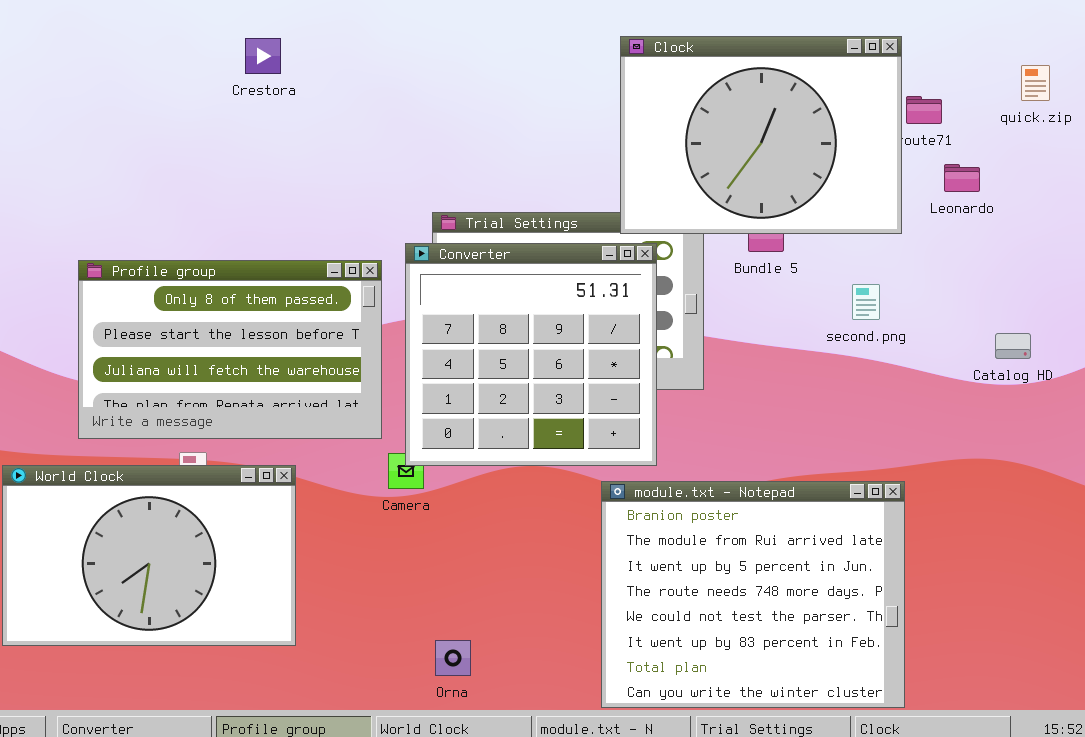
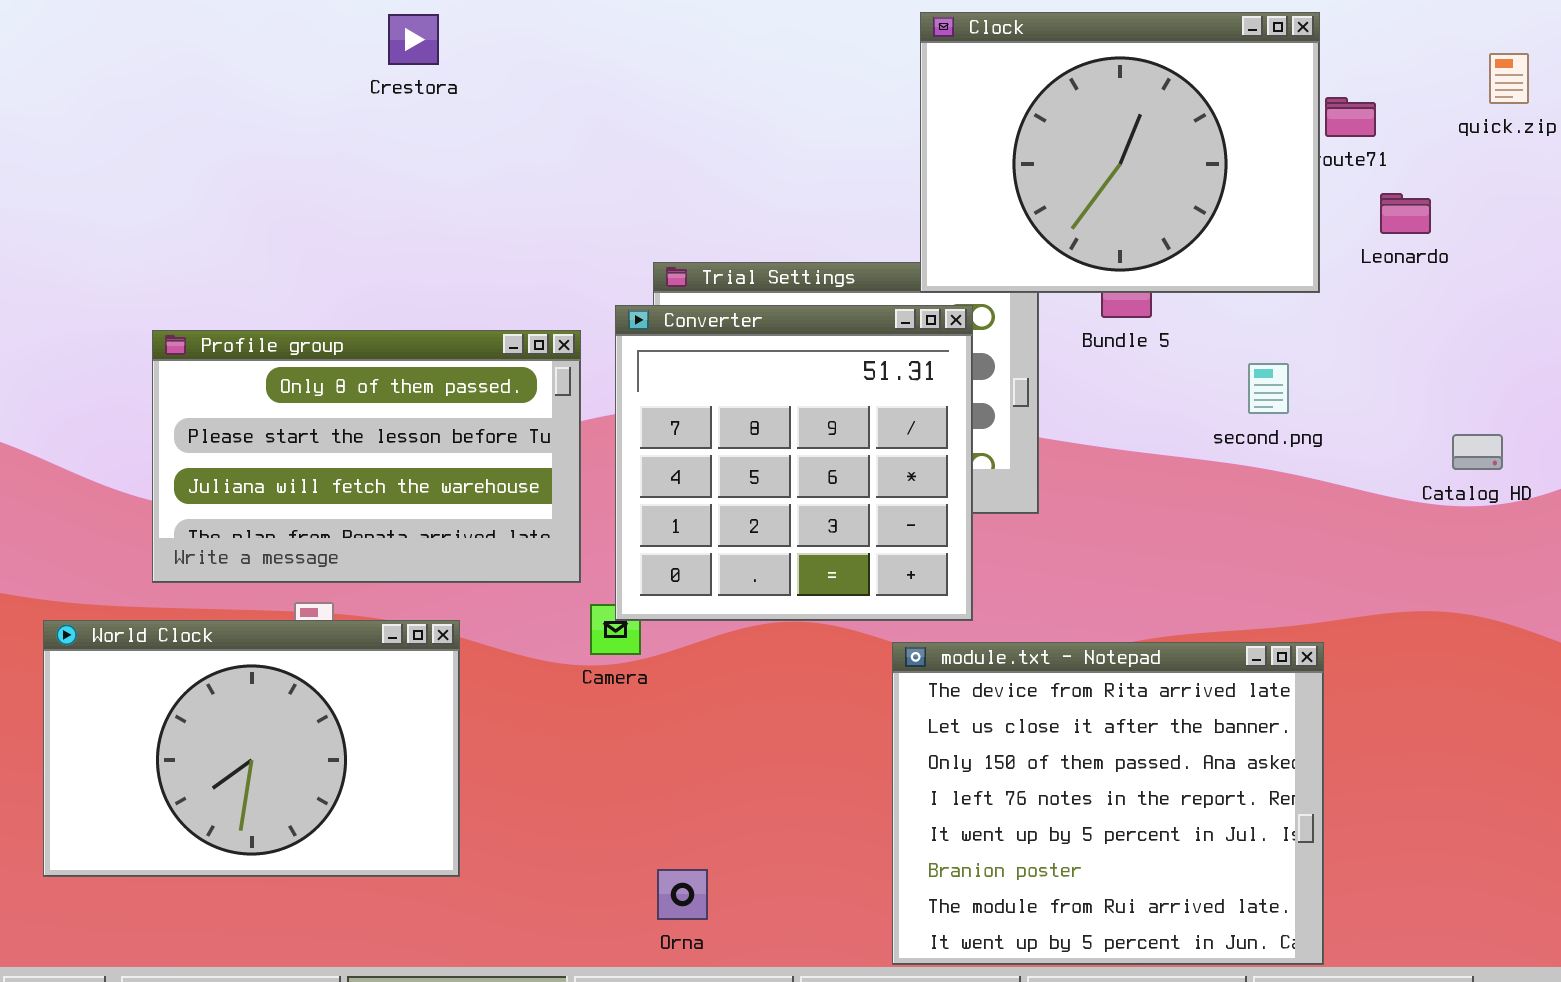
module.txt - Notepad: [601,481,905,708] -> [892,642,1324,965], scrolled up 5 rows

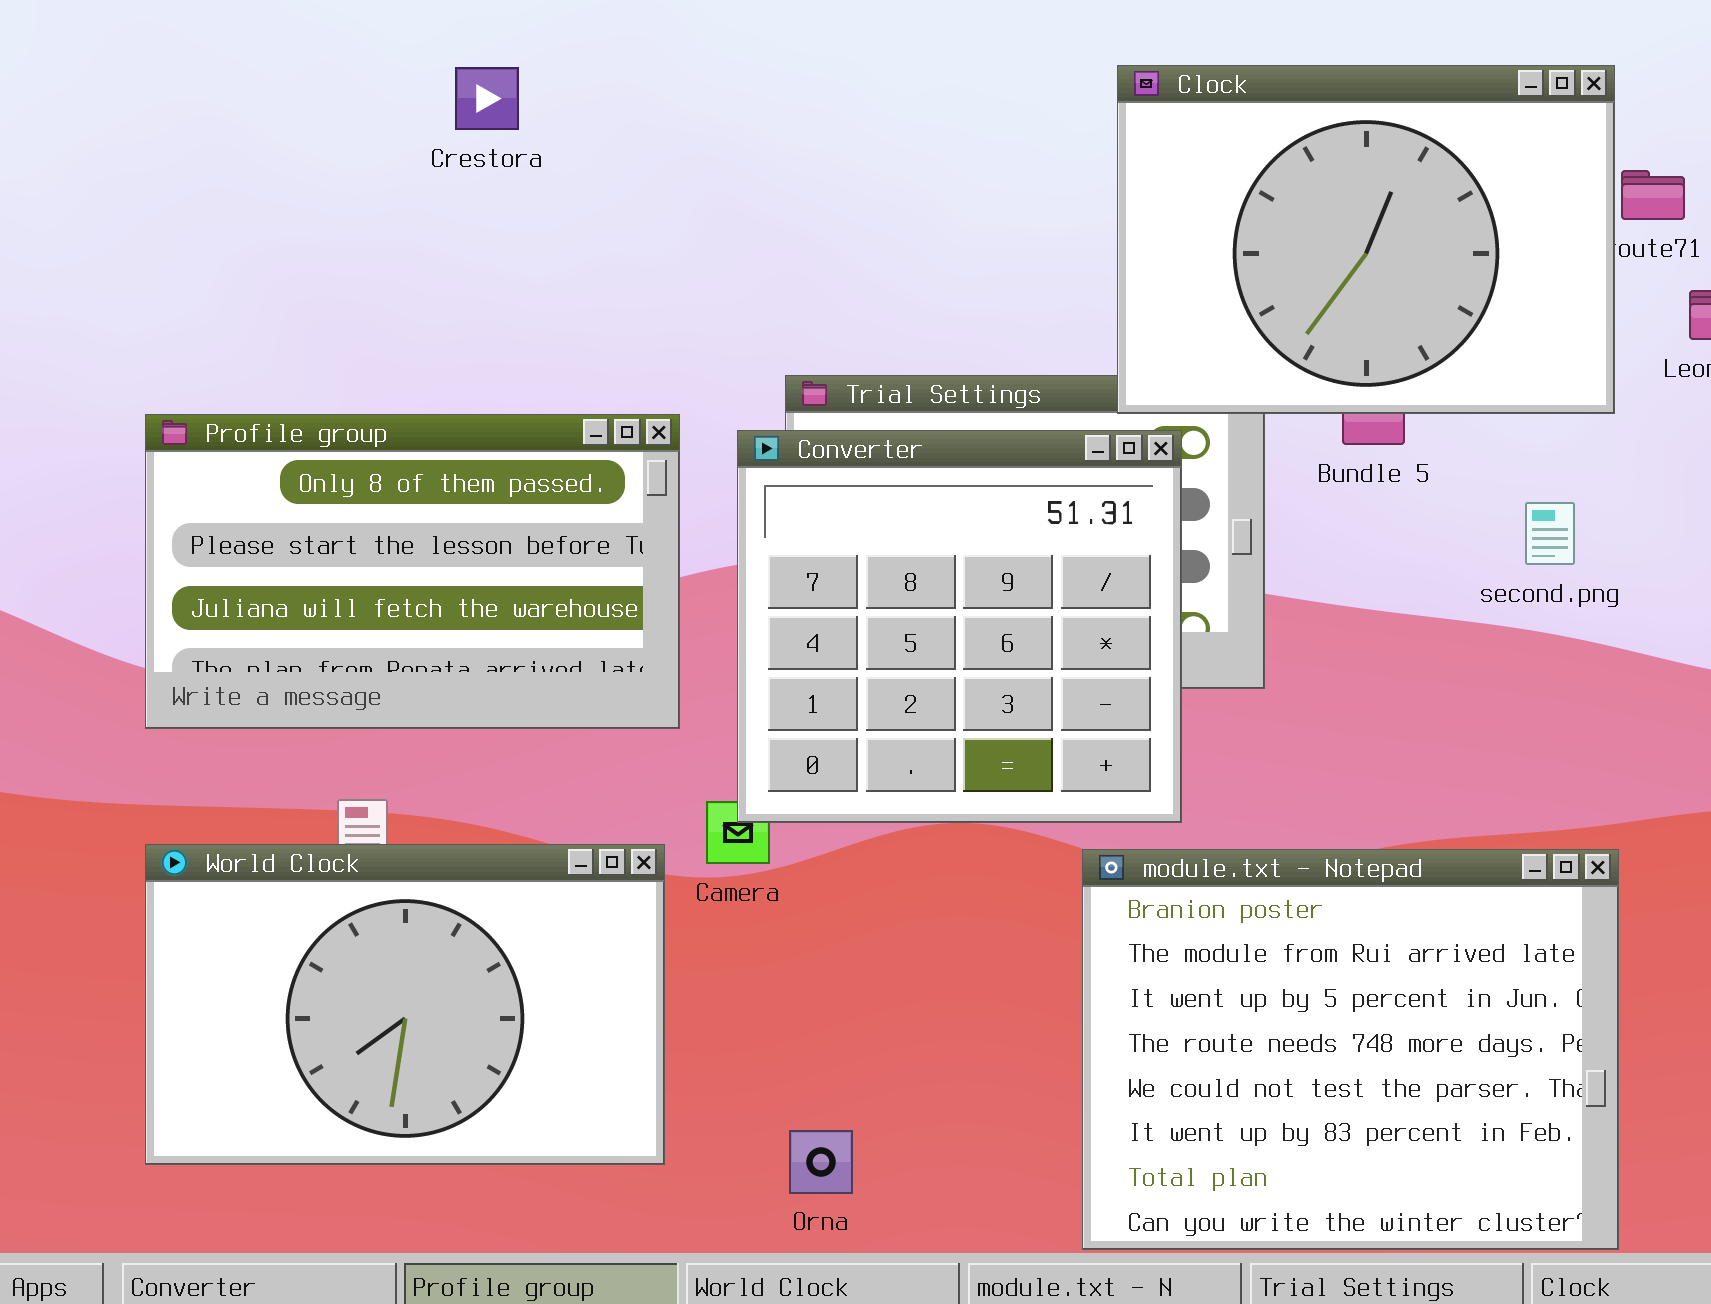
Profile group: [152,330,581,583] -> [145,414,680,729], moved
World Clock: [43,620,460,877] -> [145,844,665,1165], moved
module.txt - Notepad: [892,642,1324,965] -> [1082,849,1619,1250], scrolled down 5 rows

